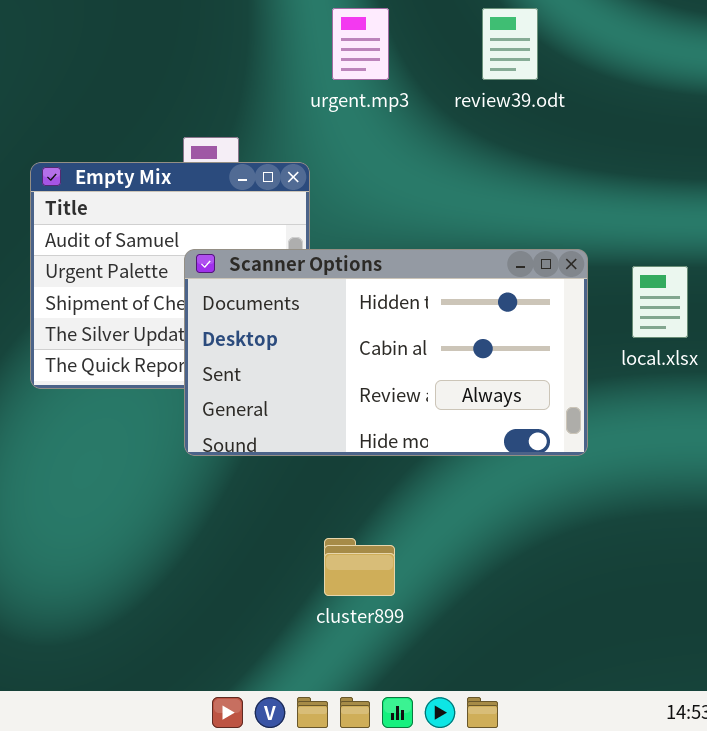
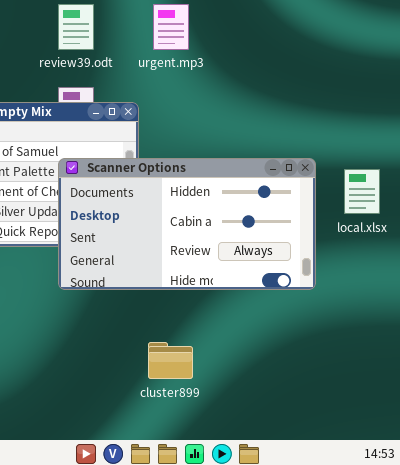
review39.odt: [482,8,538,80] -> [58,4,94,50], moved

